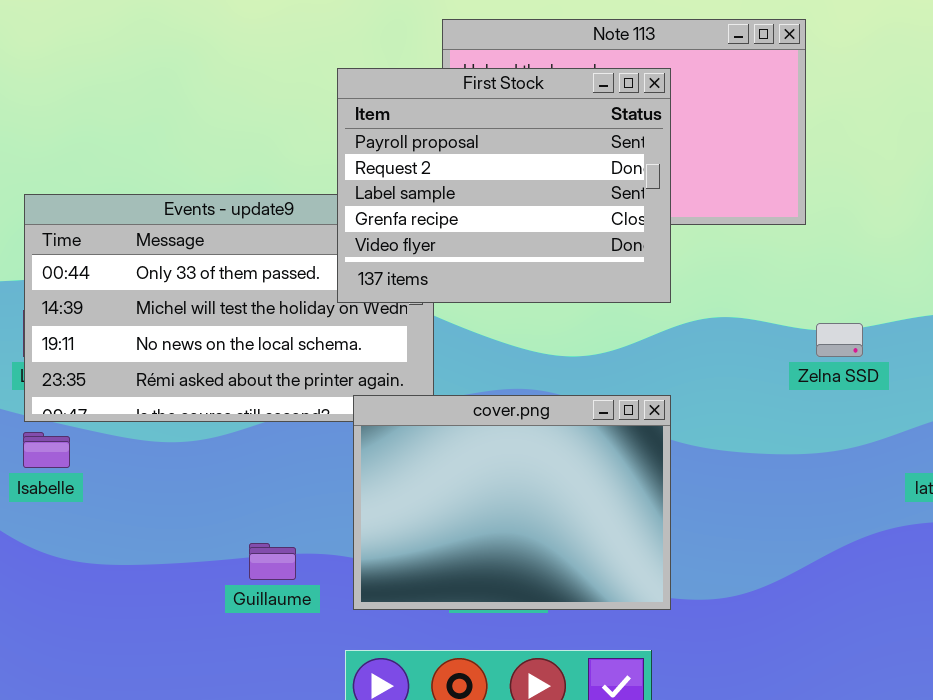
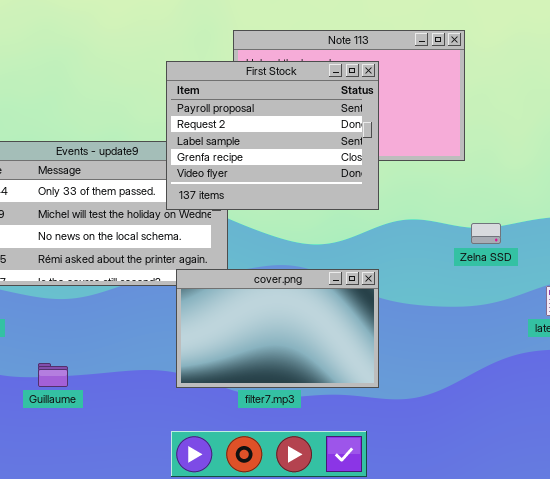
cover.png: [353,395,671,610] -> [176,269,379,388], resized
Guillaume: [249,543,296,580] -> [38,363,68,387], moved

